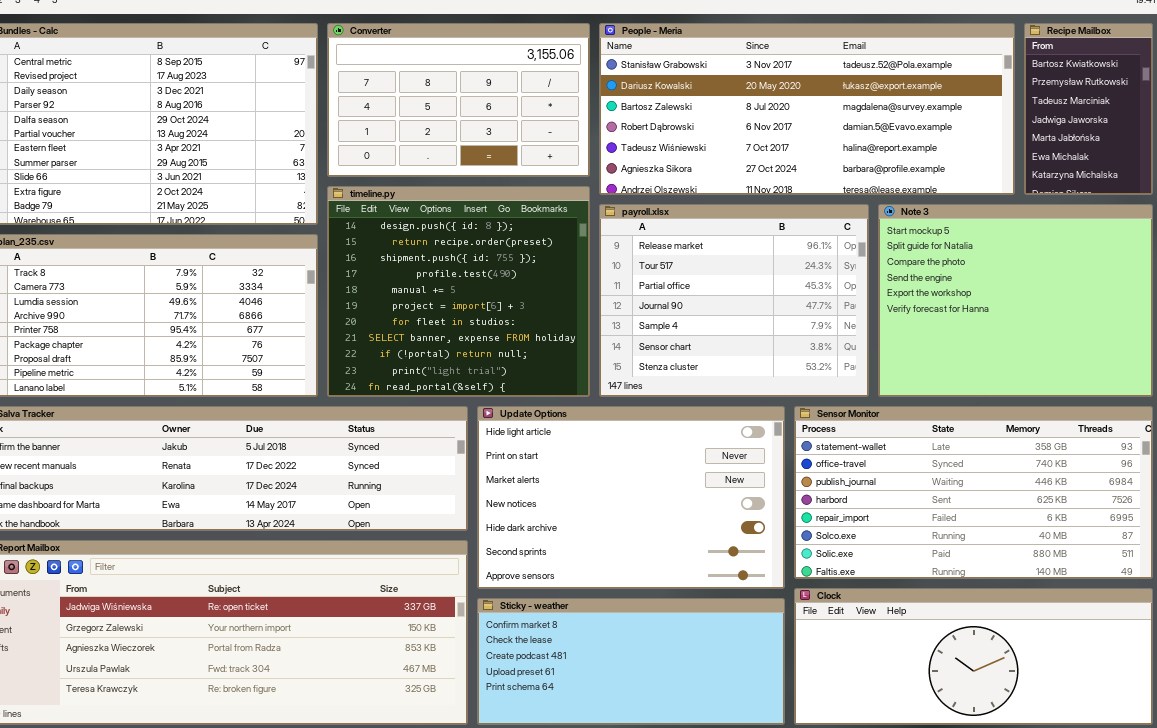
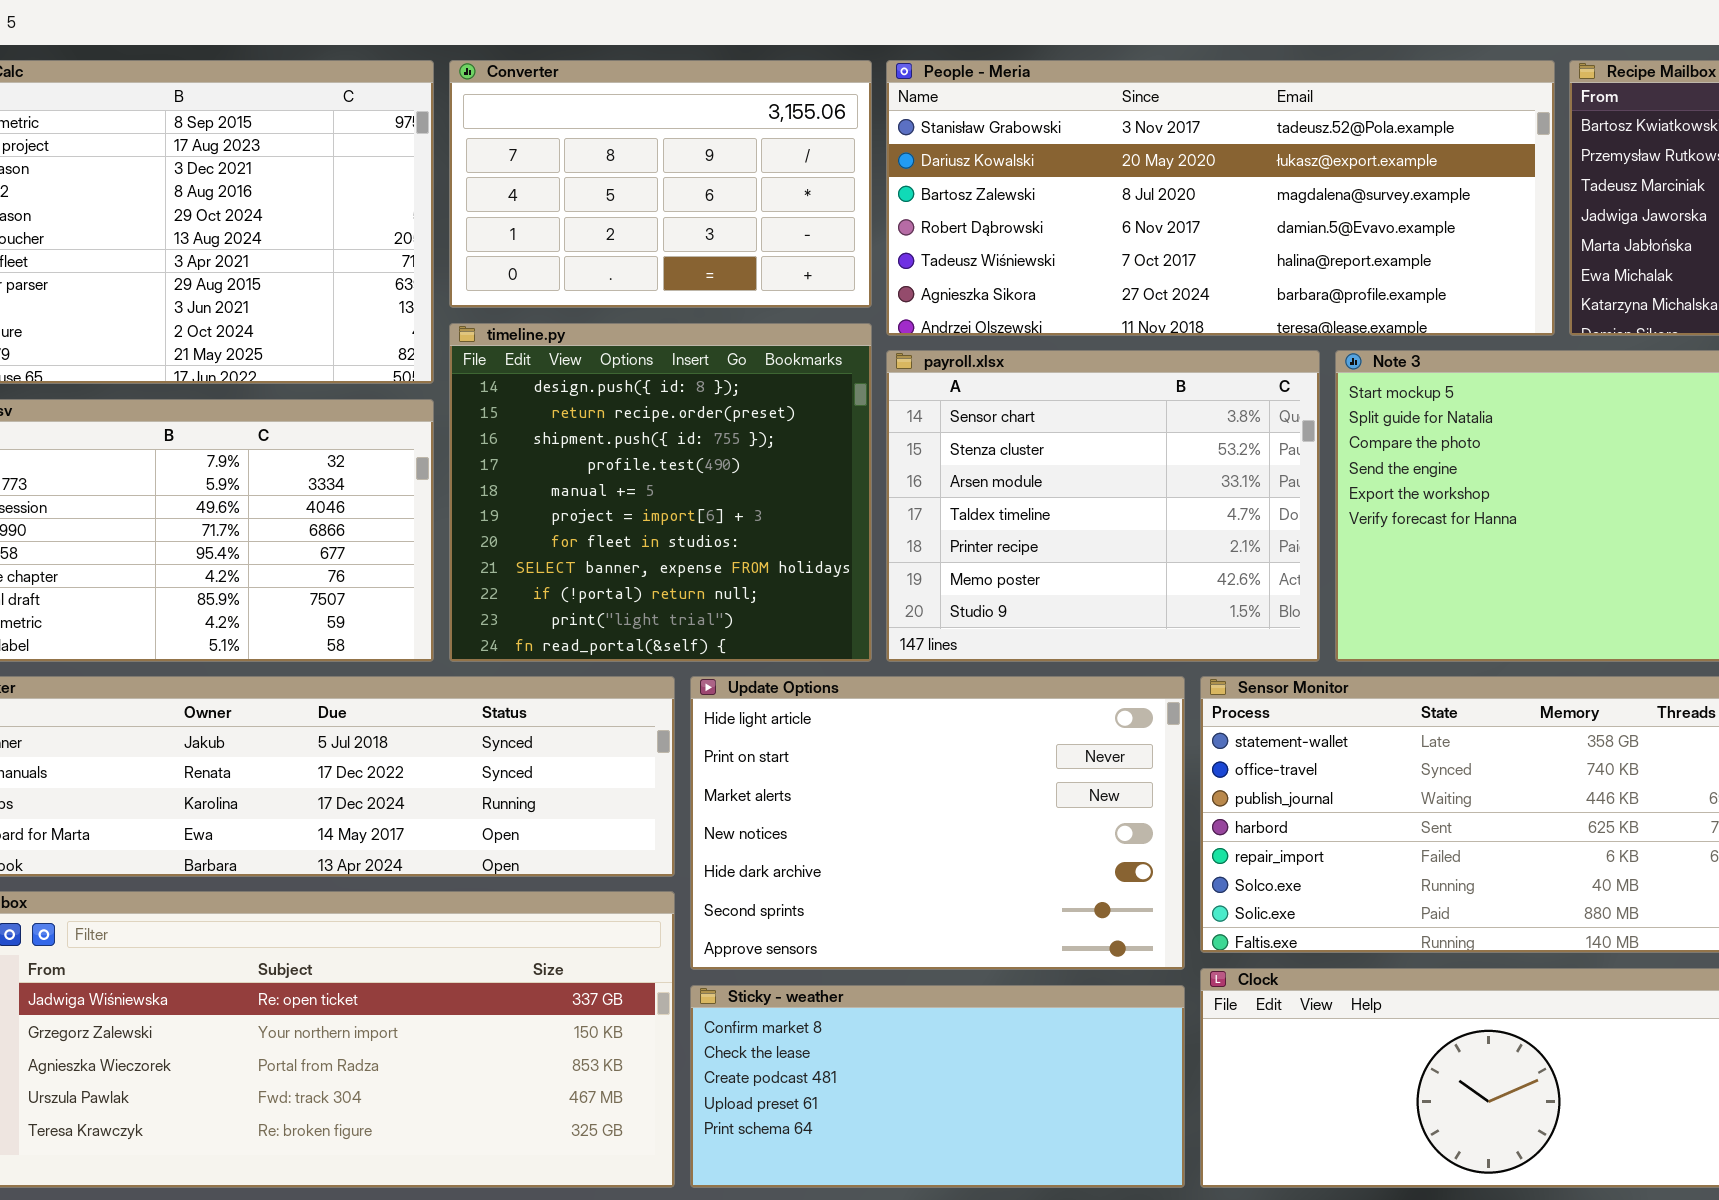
payroll.xlsx: [599,204,869,397] -> [886,350,1320,662], scrolled down 5 rows

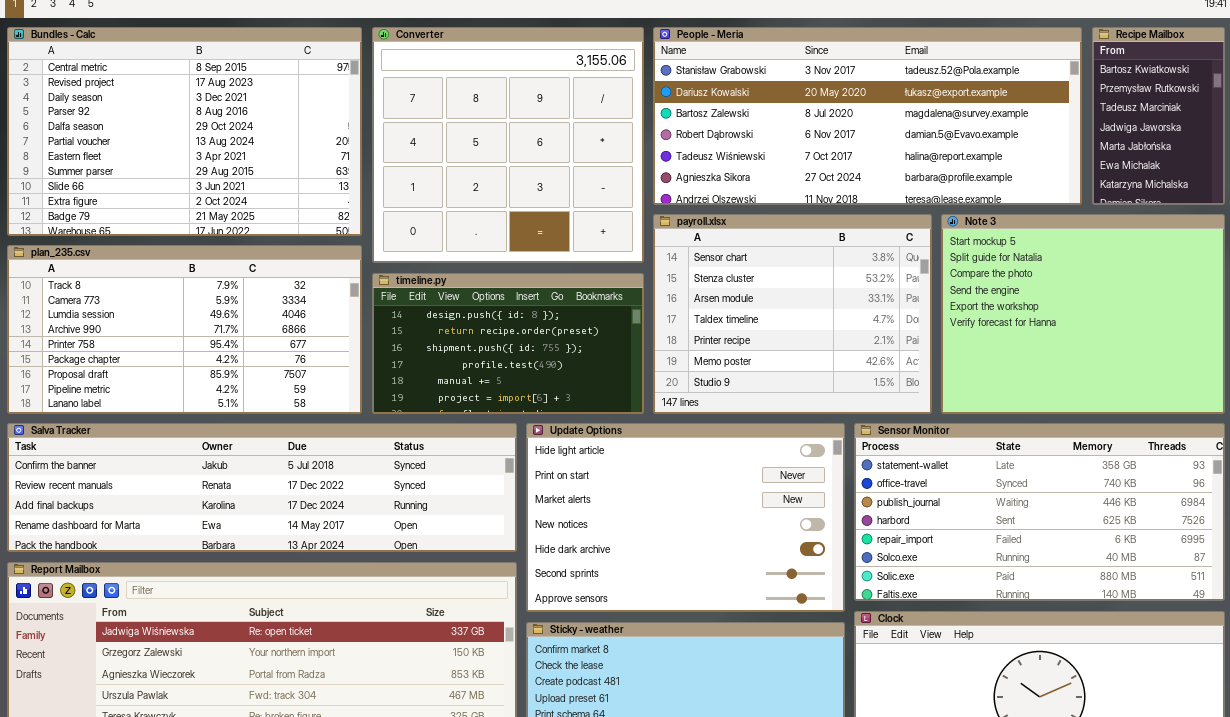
Converter: [449,60,872,308] -> [372,27,644,263], resized
timeline.py: [449,323,872,662] -> [372,273,644,414], resized

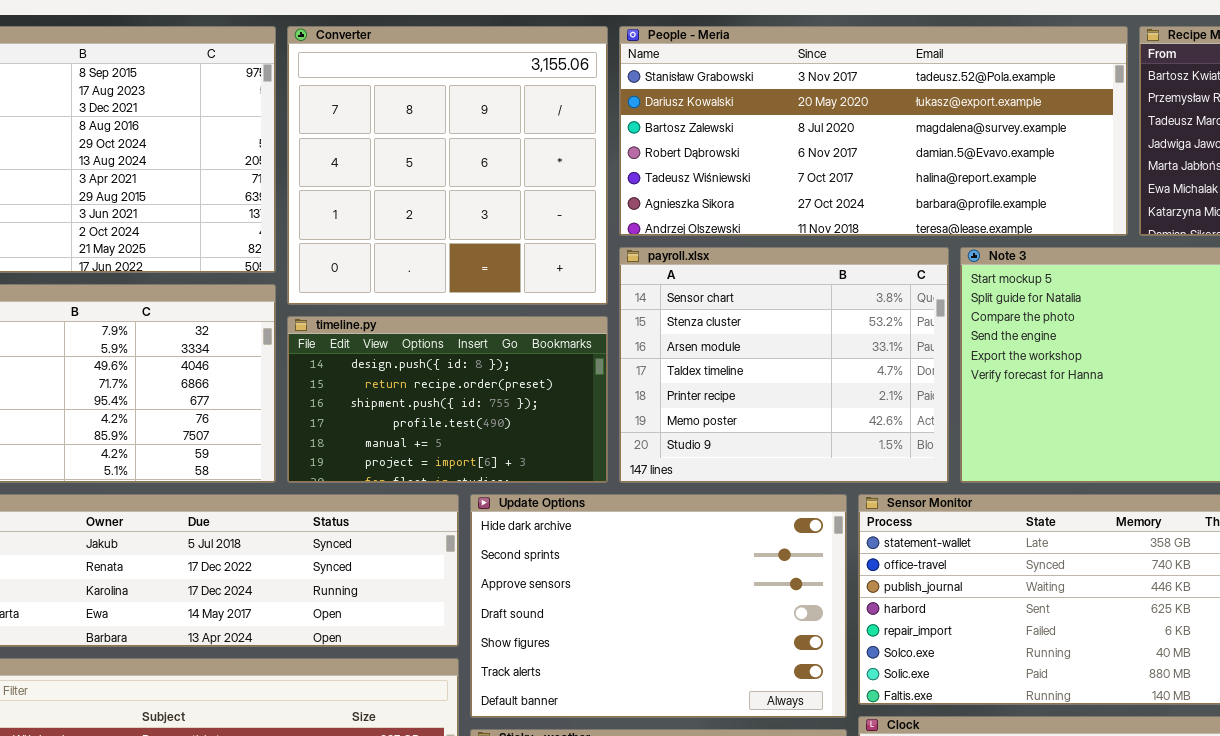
Update Options: [526,423,845,612] -> [470,494,847,718], scrolled down 4 rows

